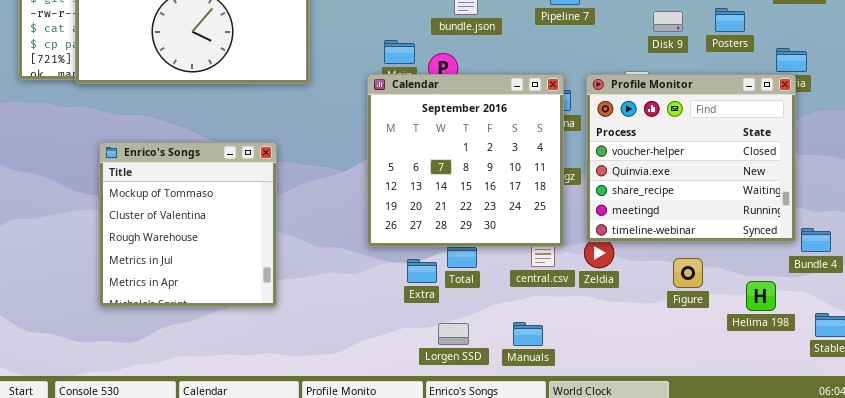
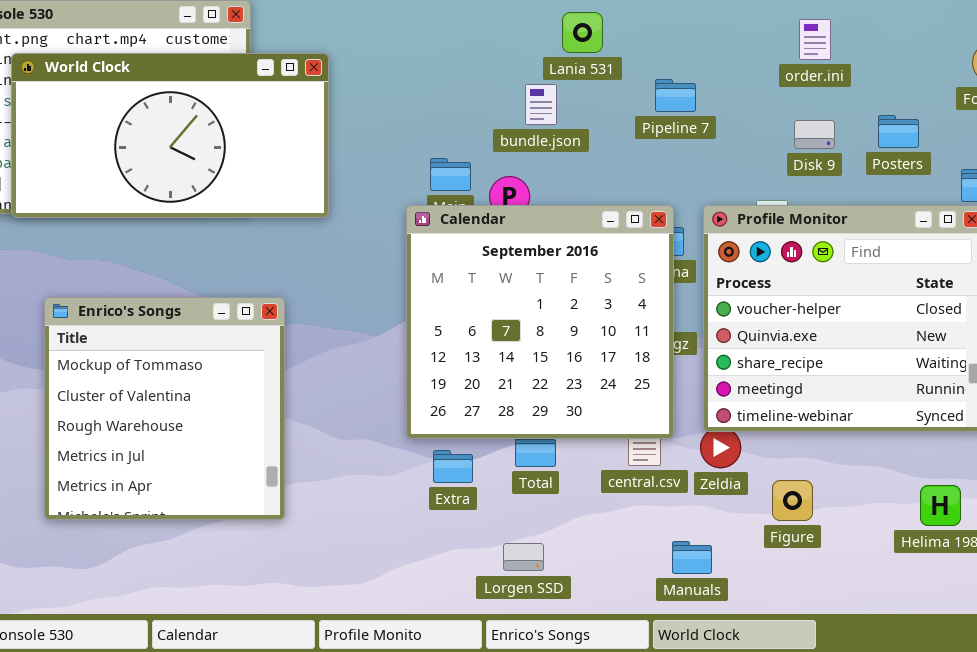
Figure: [673,258,703,288] -> [772,480,813,521], moved
Extra: [407,259,437,283] -> [433,450,473,483], moved
Manuals: [513,322,543,346] -> [672,541,712,574], moved

